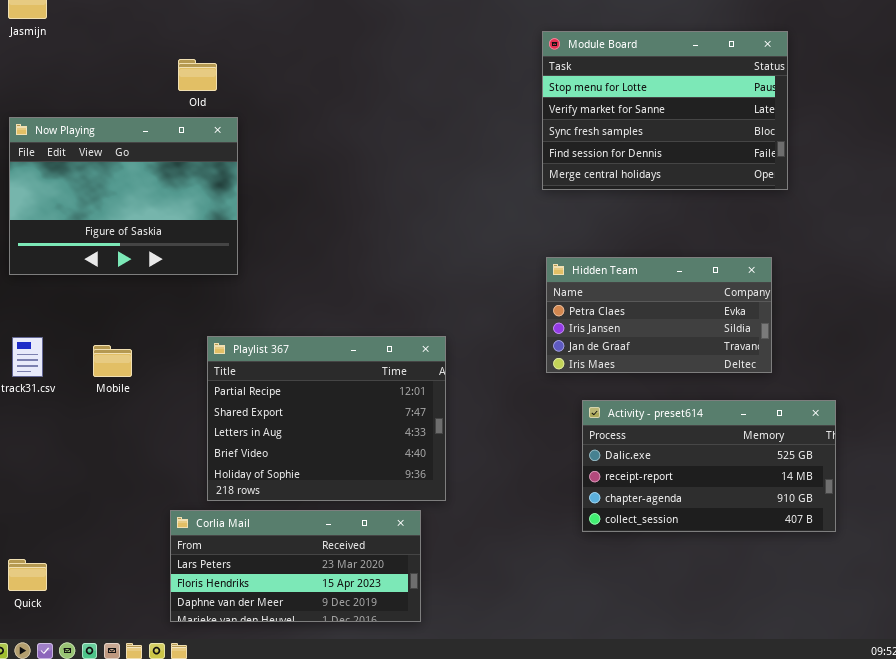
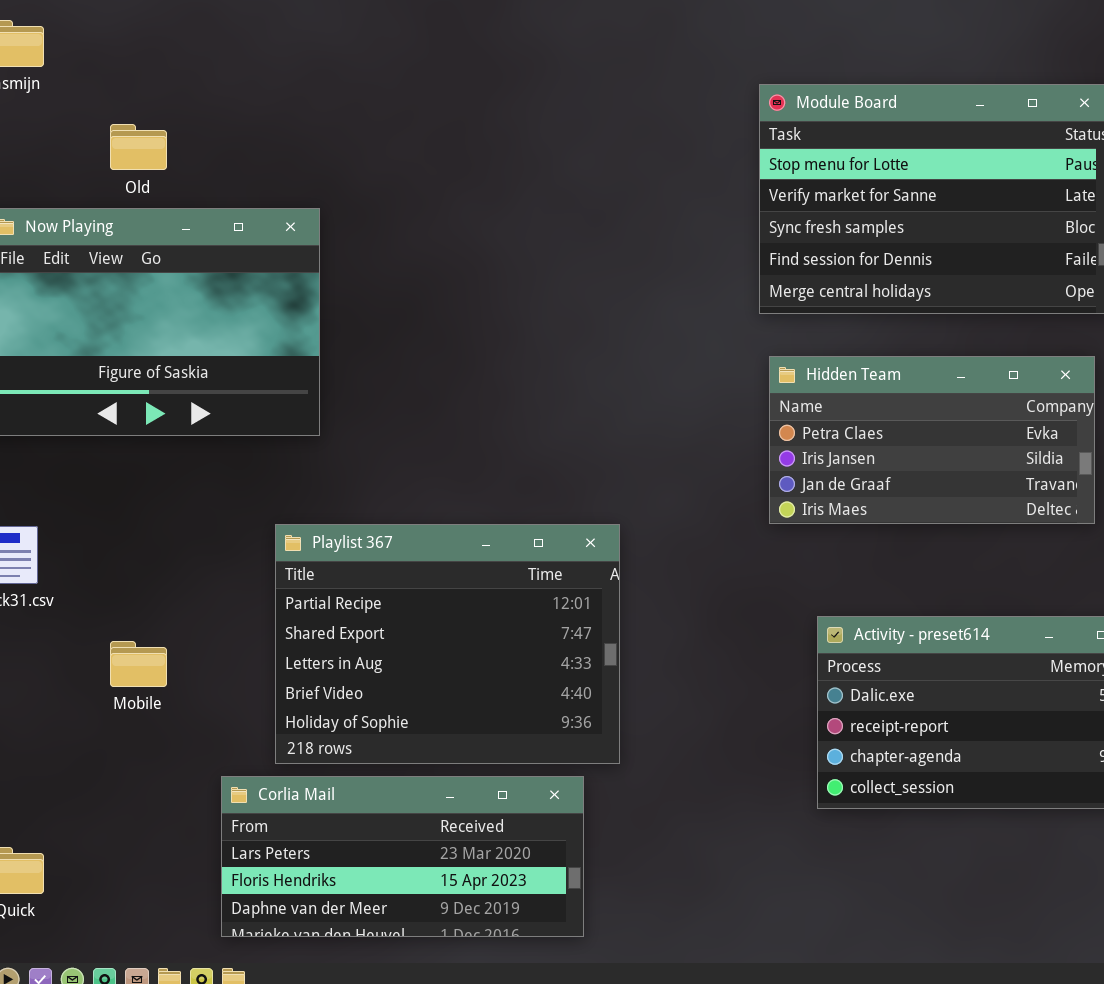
Old: [178,59,217,91] -> [110,124,167,170], moved
Hidden Team: [546,257,772,373] -> [769,356,1095,524], moved
Mobile: [93,345,132,377] -> [110,641,167,687], moved

